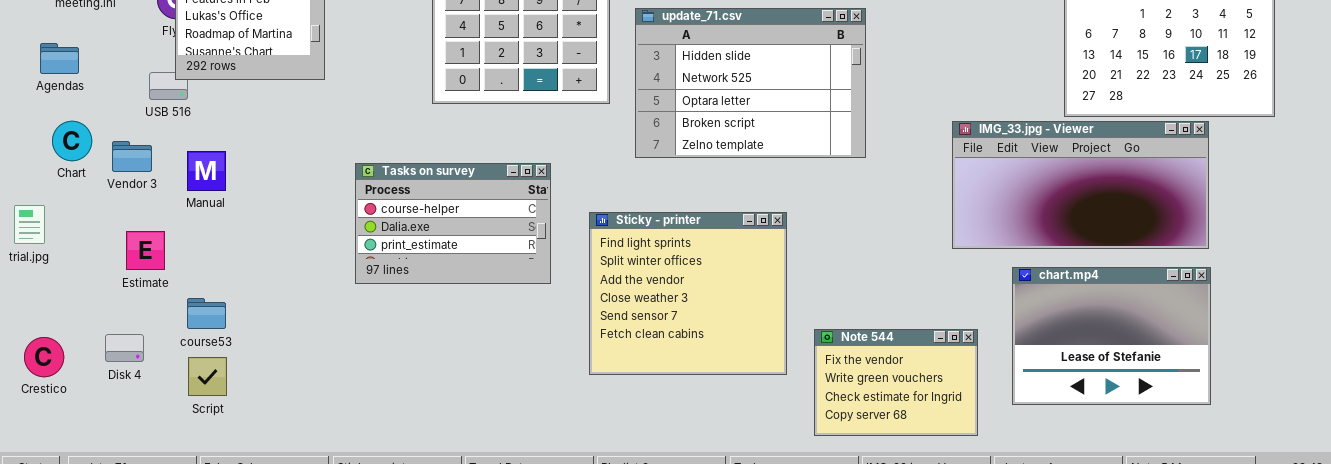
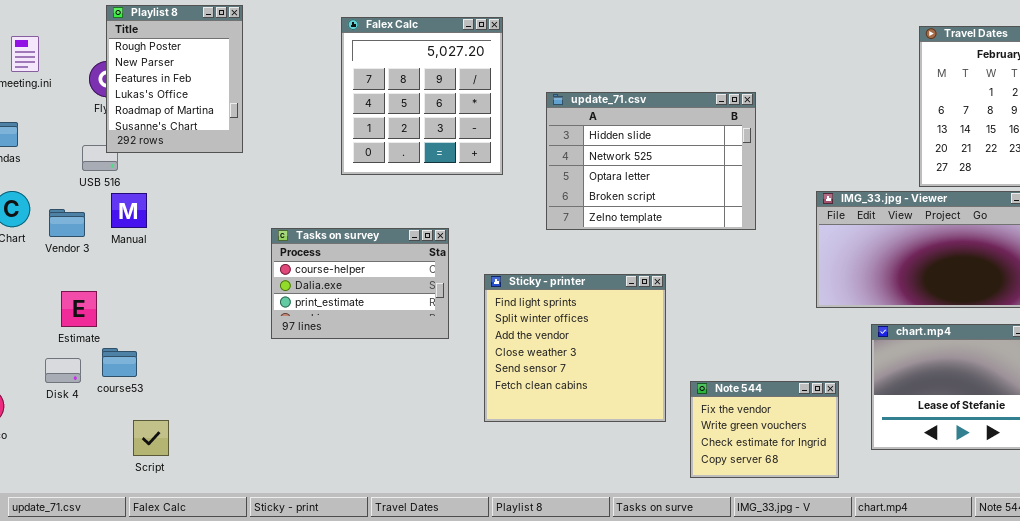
update_71.csv: [635,8,866,158] -> [546,92,756,230], moved
Manual: [187,151,226,191] -> [111,193,147,228], moved
course53: [187,298,226,329] -> [102,348,137,377], moved
Disk 4: [105,334,144,362] -> [45,358,81,383], moved
Script: [188,357,227,396] -> [133,420,169,456], moved

